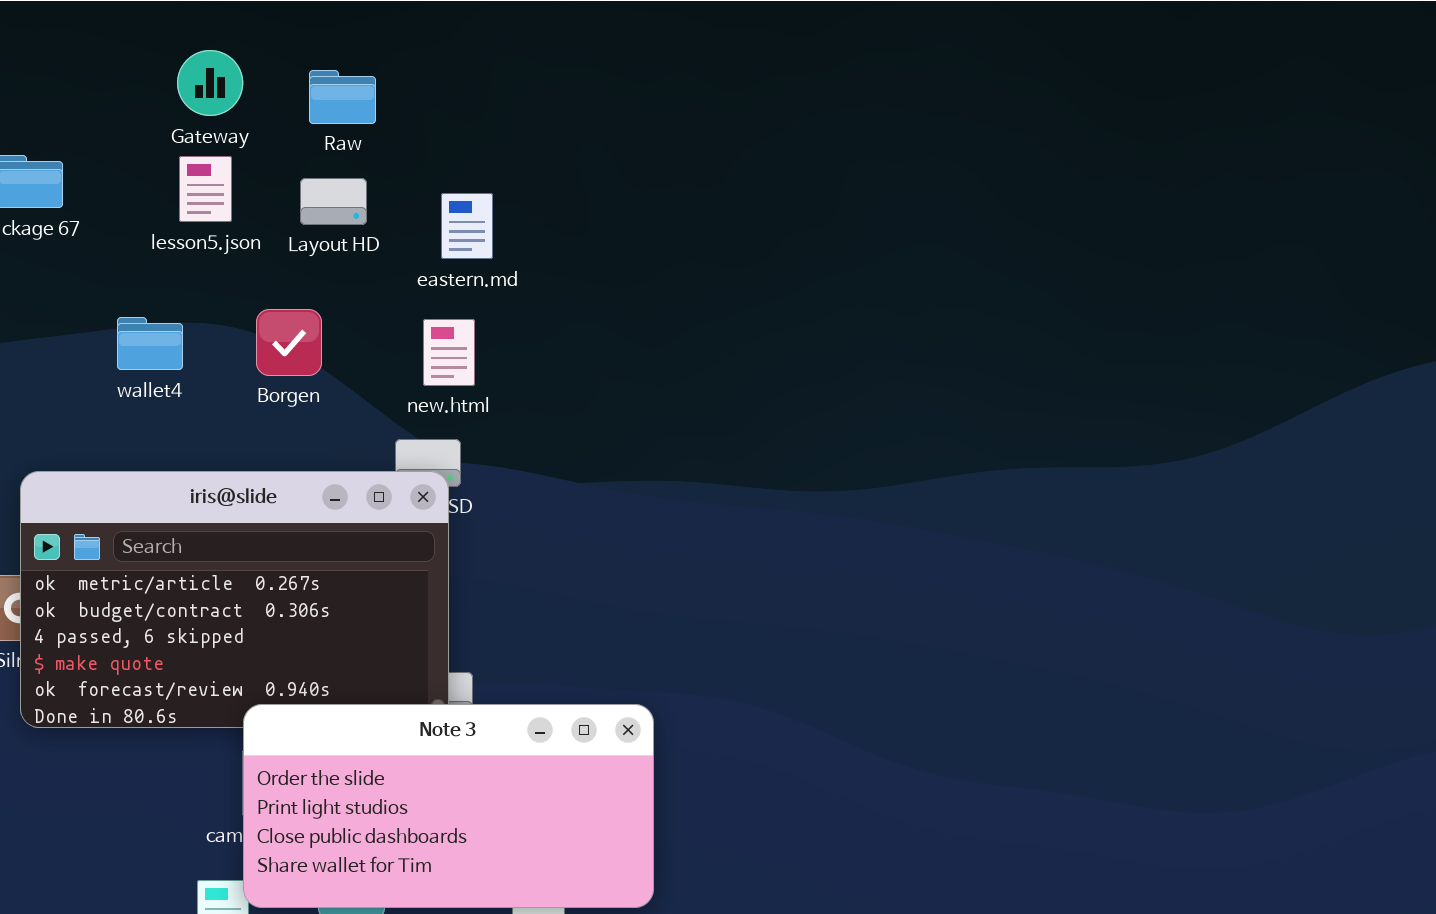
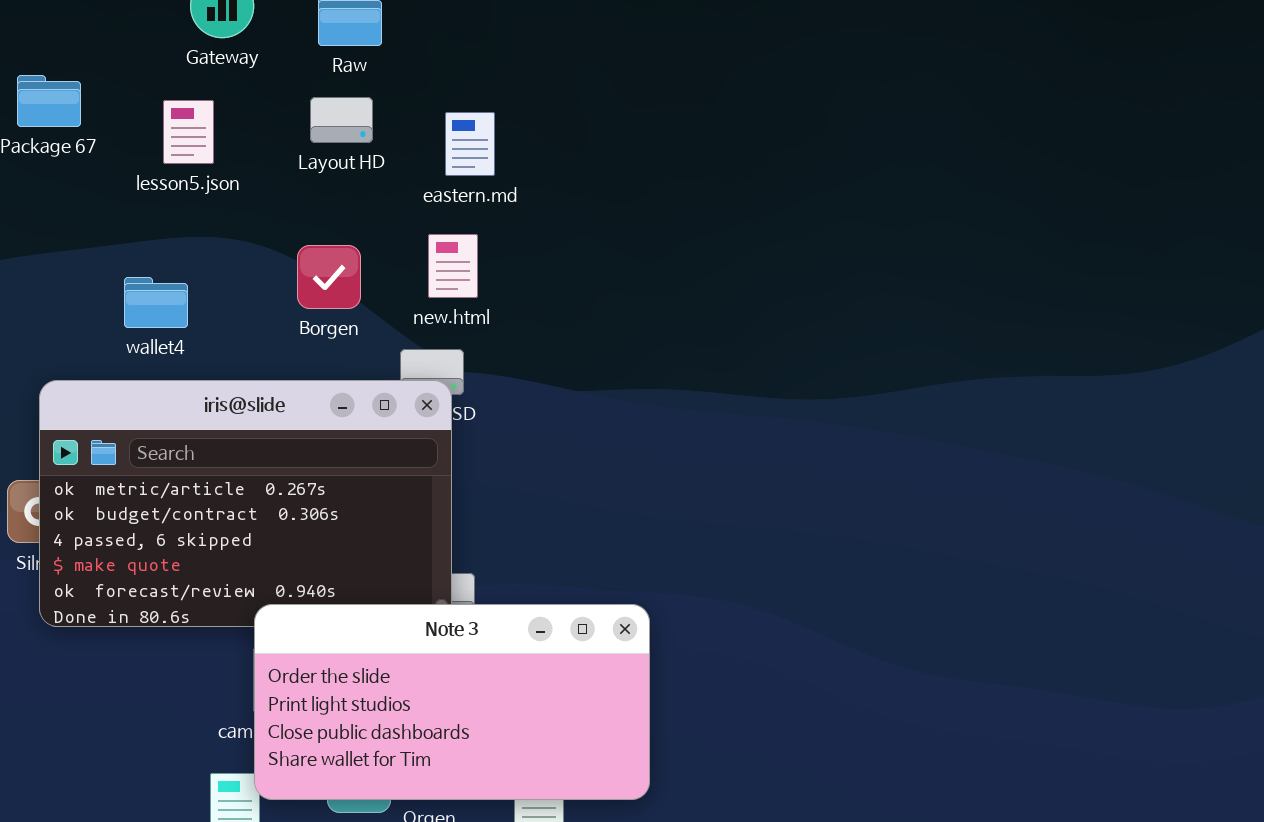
lesson5.json: [179,156,232,222] -> [163,100,214,164], moved
Borgen: [256,309,322,376] -> [297,245,361,309], moved
wallet4: [117,317,183,370] -> [124,277,188,328], moved

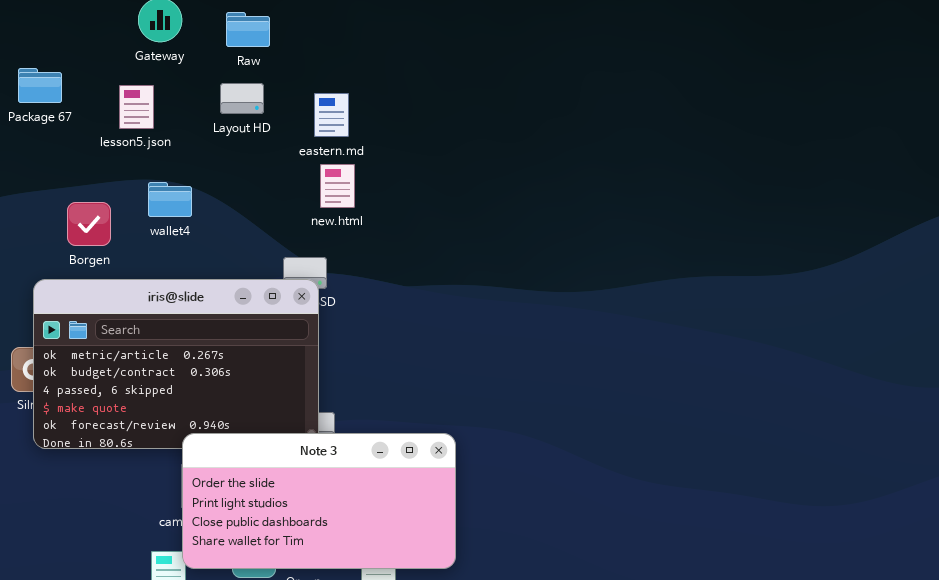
new.html: [428,234,478,298] -> [320,164,355,208], moved
Borgen: [297,245,361,309] -> [67,202,111,246], moved
wallet4: [124,277,188,328] -> [148,182,192,217], moved

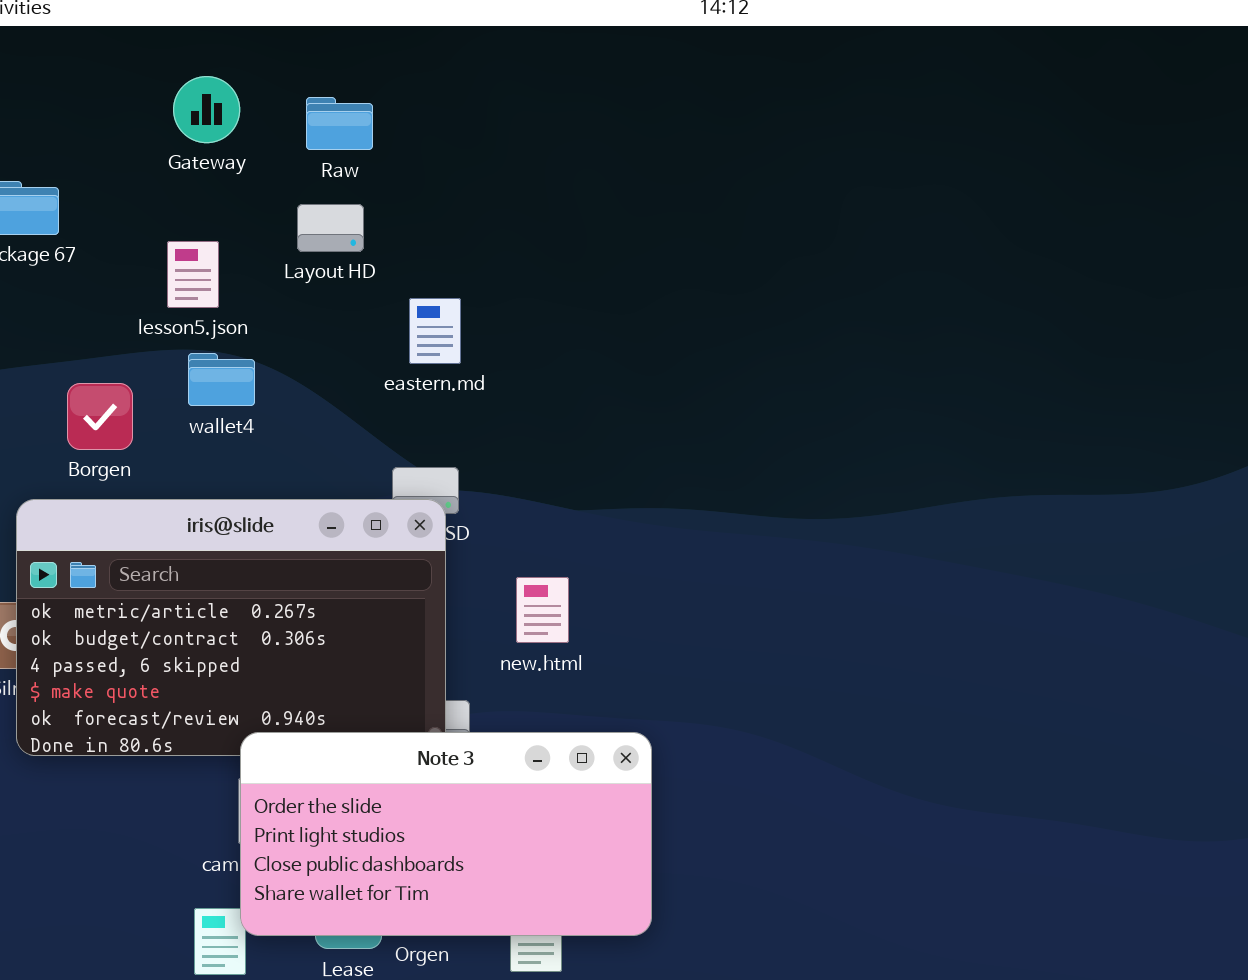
lesson5.json: [119,85,154,129] -> [167,241,219,308], moved
eastern.md: [314,93,349,137] -> [409,298,461,364], moved
new.html: [320,164,355,208] -> [516,577,569,643], moved

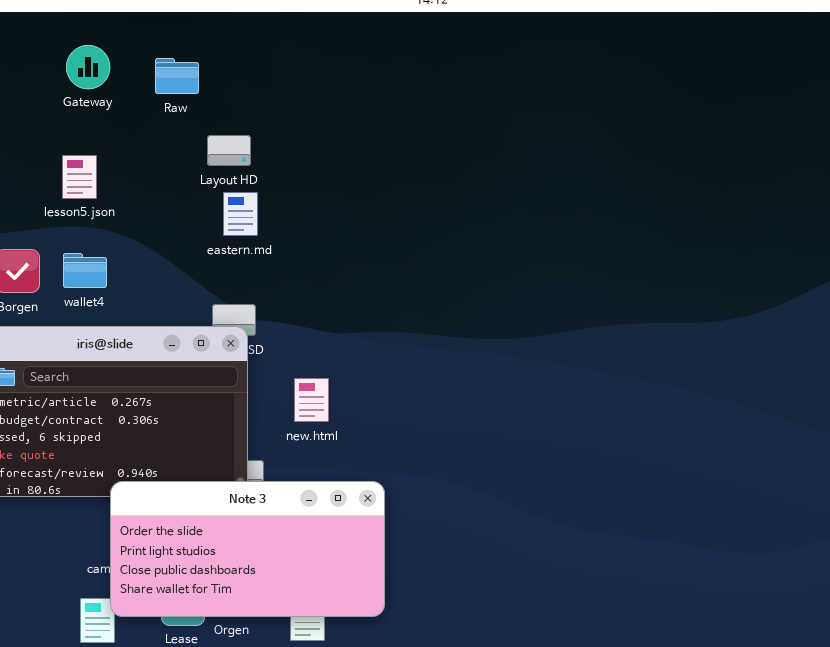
Layout HD: [297,204,364,252] -> [207,135,251,166], moved
wallet4: [188,353,255,406] -> [63,253,107,288], moved

